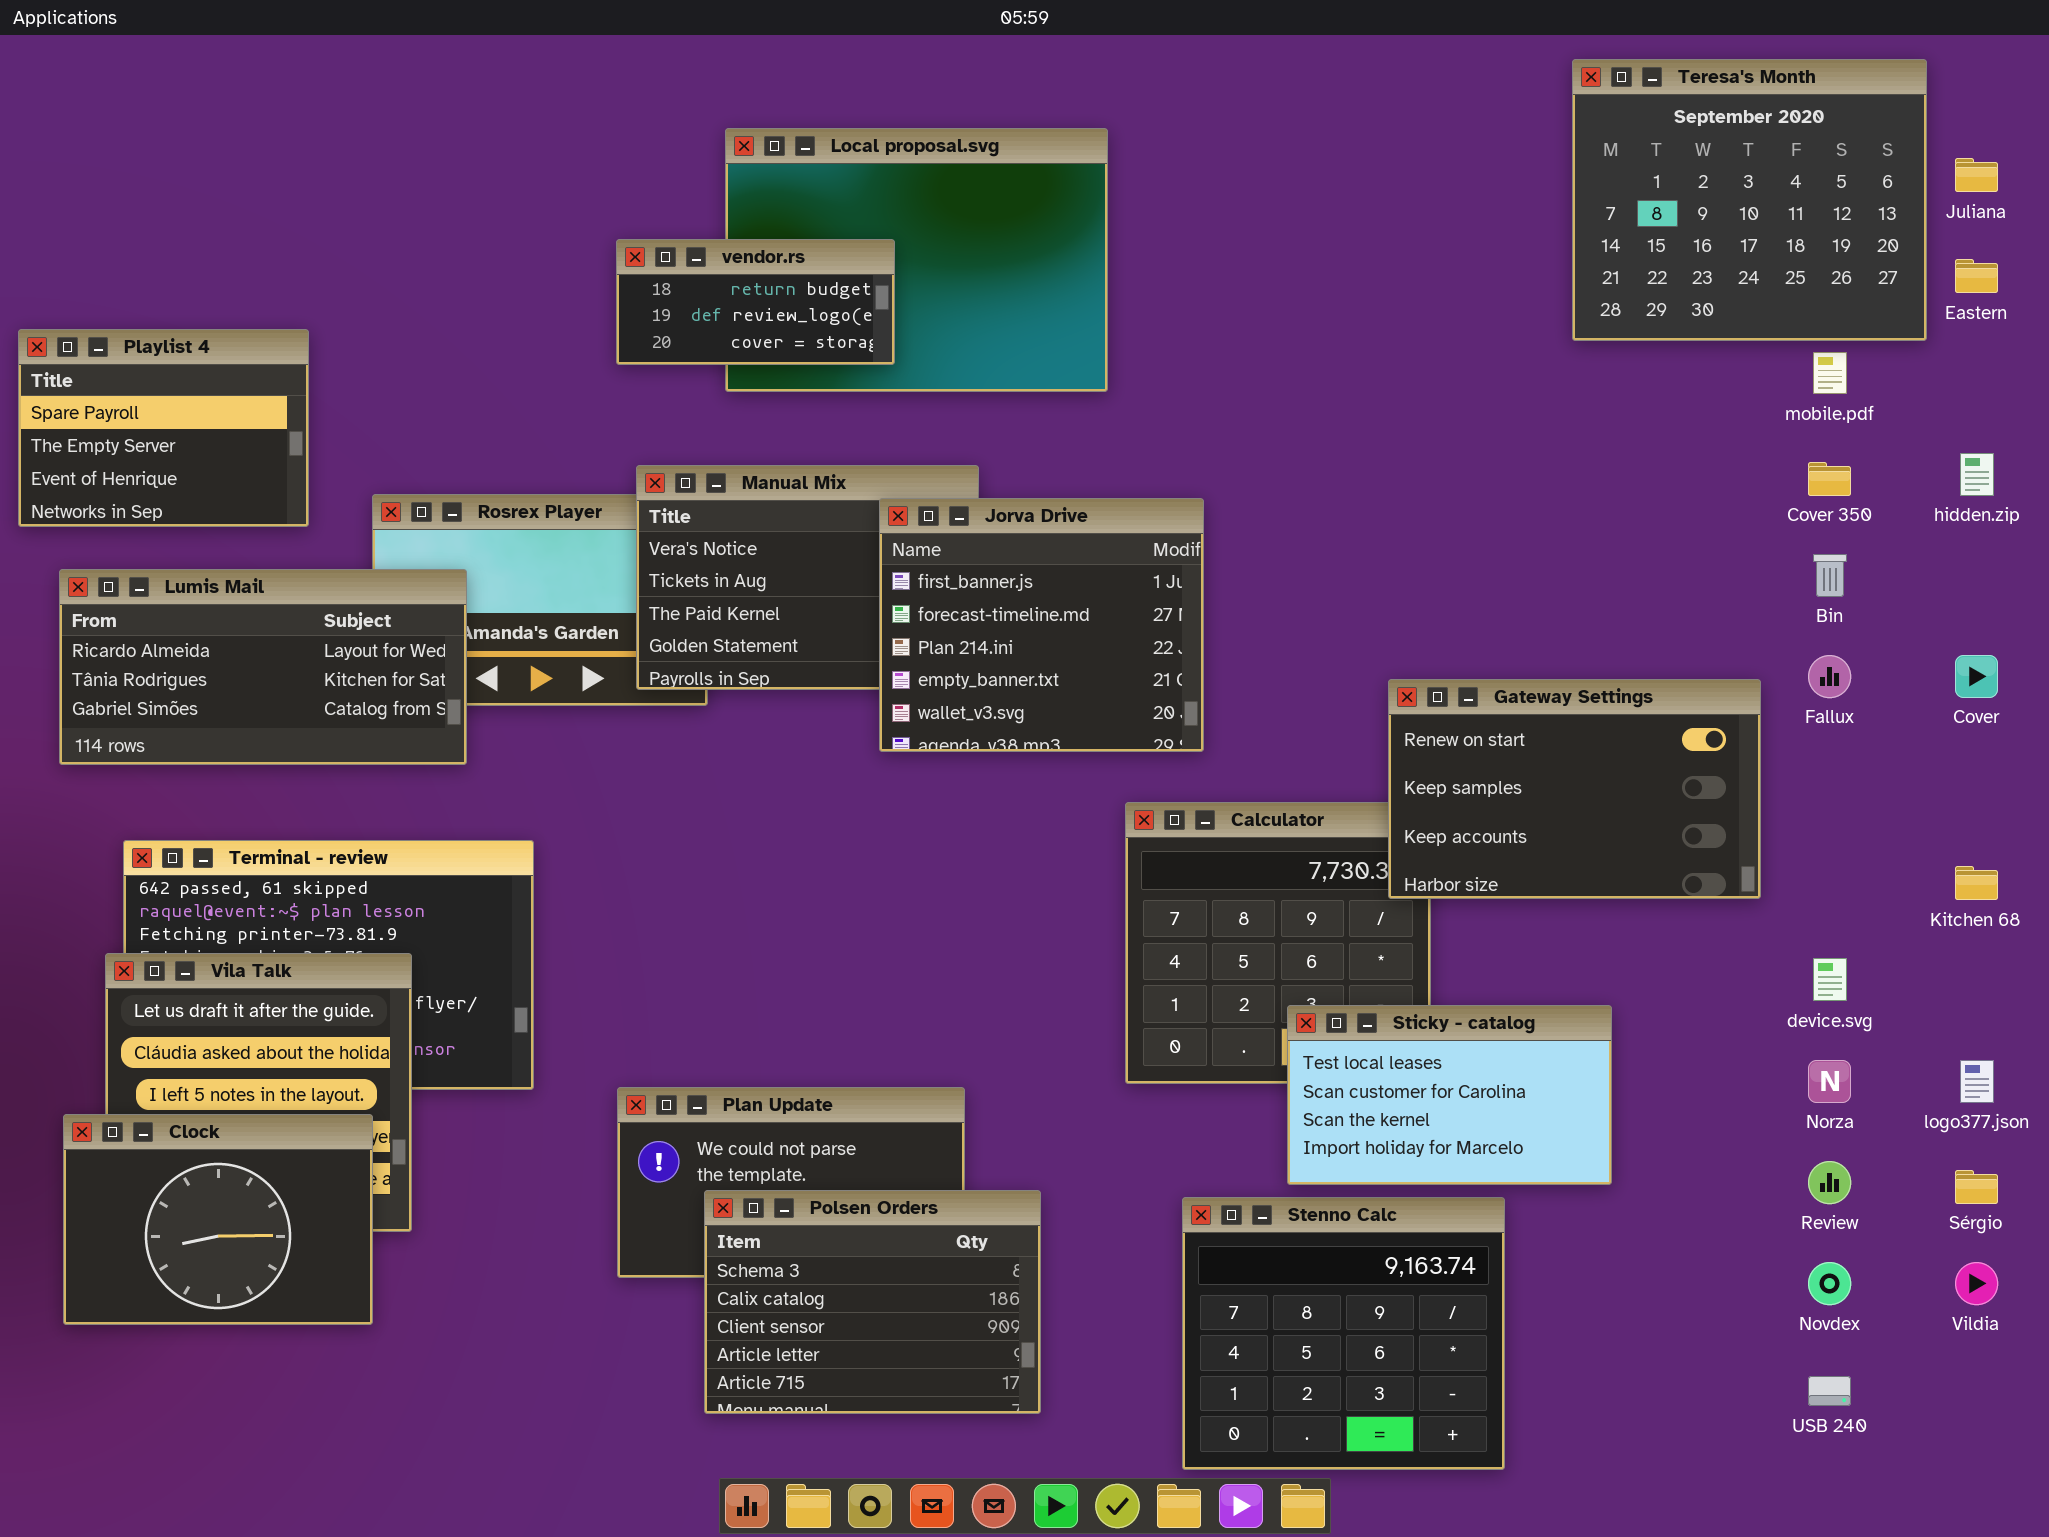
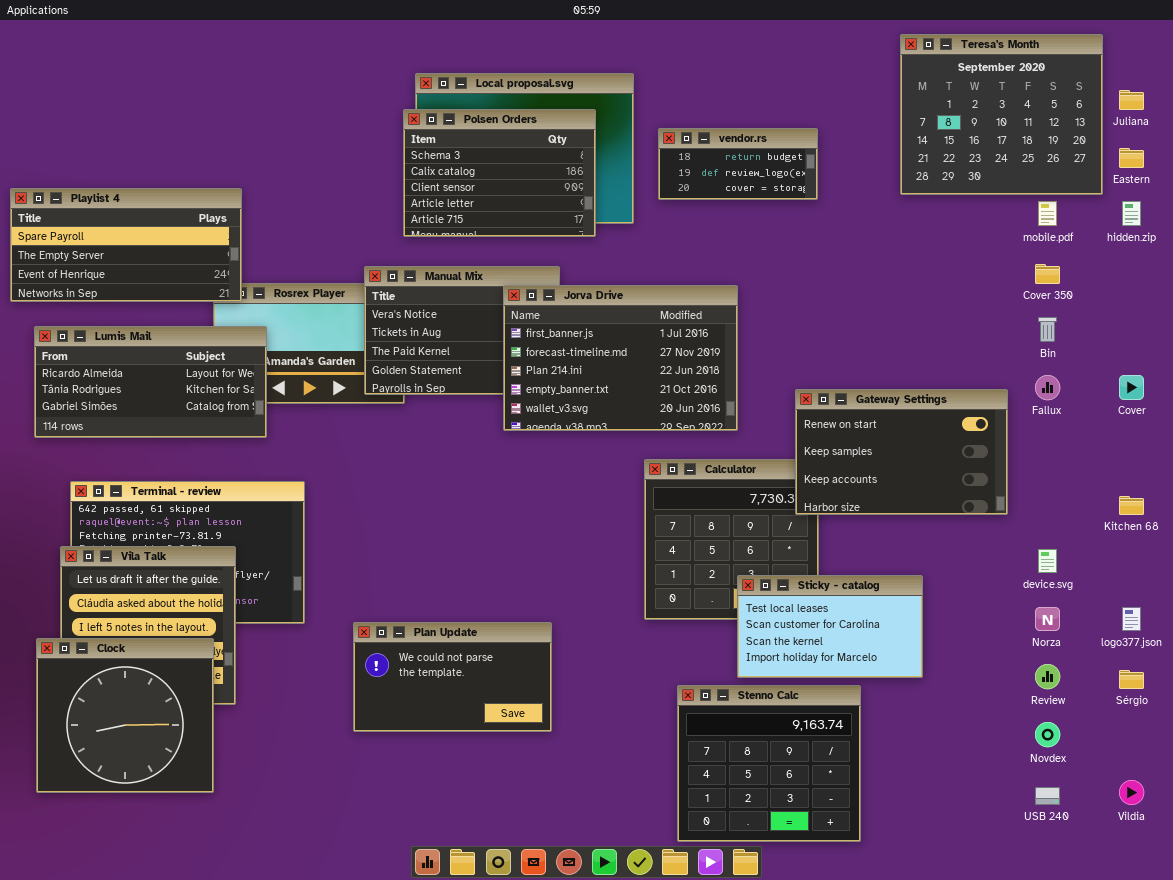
vendor.rs: [616,239,895,365] -> [658,128,818,200], moved
Playlist 4: [18,329,309,527] -> [10,188,242,302], resized
hidden.zip: [1960,453,1994,496] -> [1122,201,1141,226], moved
Jorva Drive: [879,498,1204,752] -> [503,285,738,431], resized
Clock: [63,1114,373,1325] -> [36,638,214,793], resized
Polsen Orders: [704,1190,1041,1414] -> [403,109,596,237], moved
Vildia: [1955,1262,1998,1305] -> [1119,780,1144,805], moved

